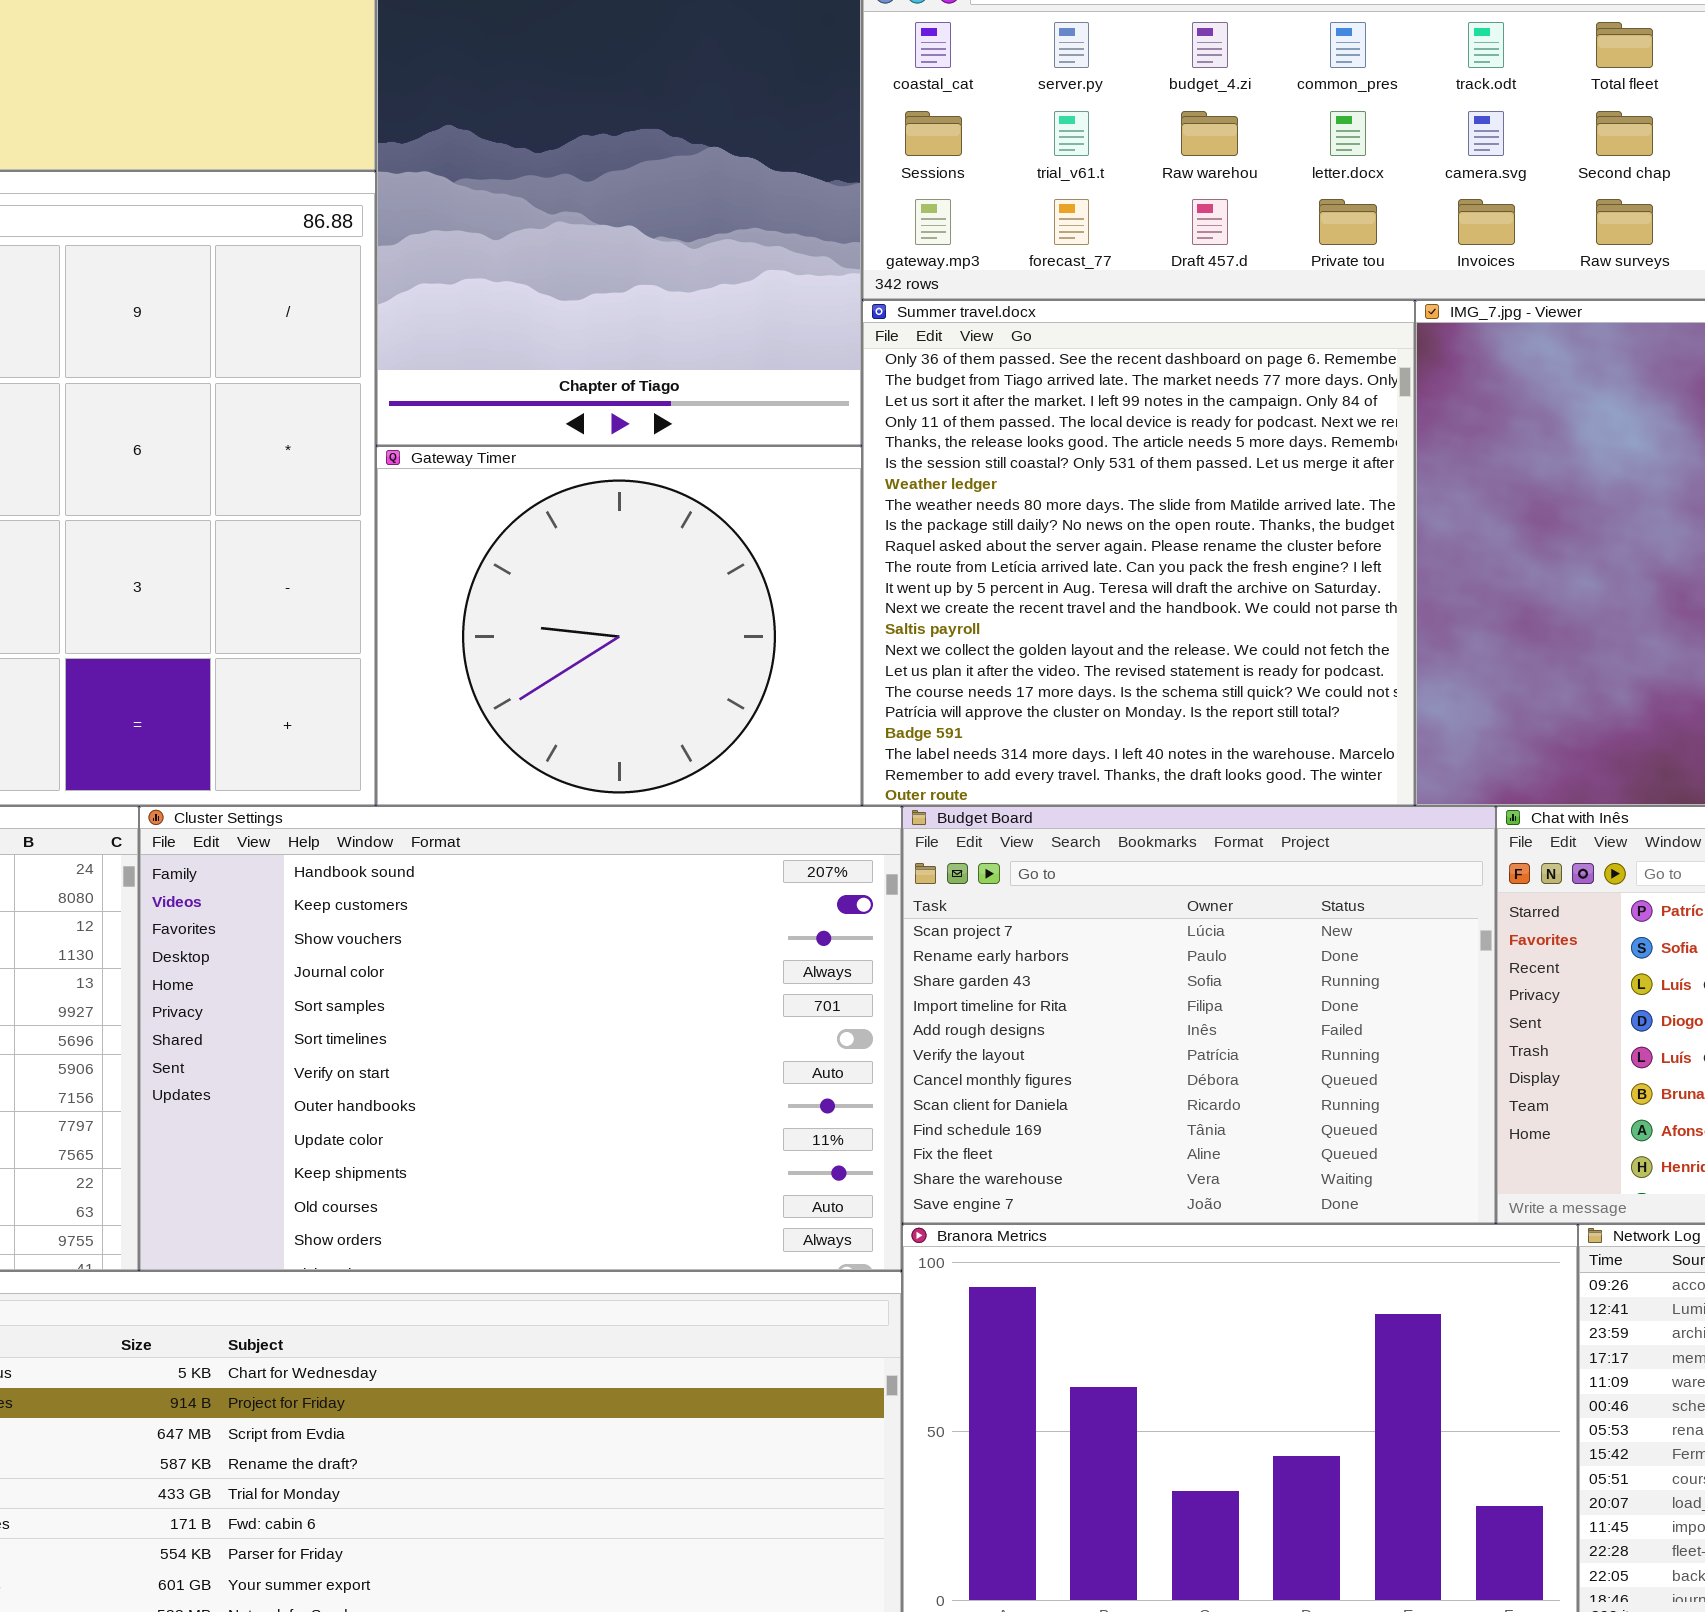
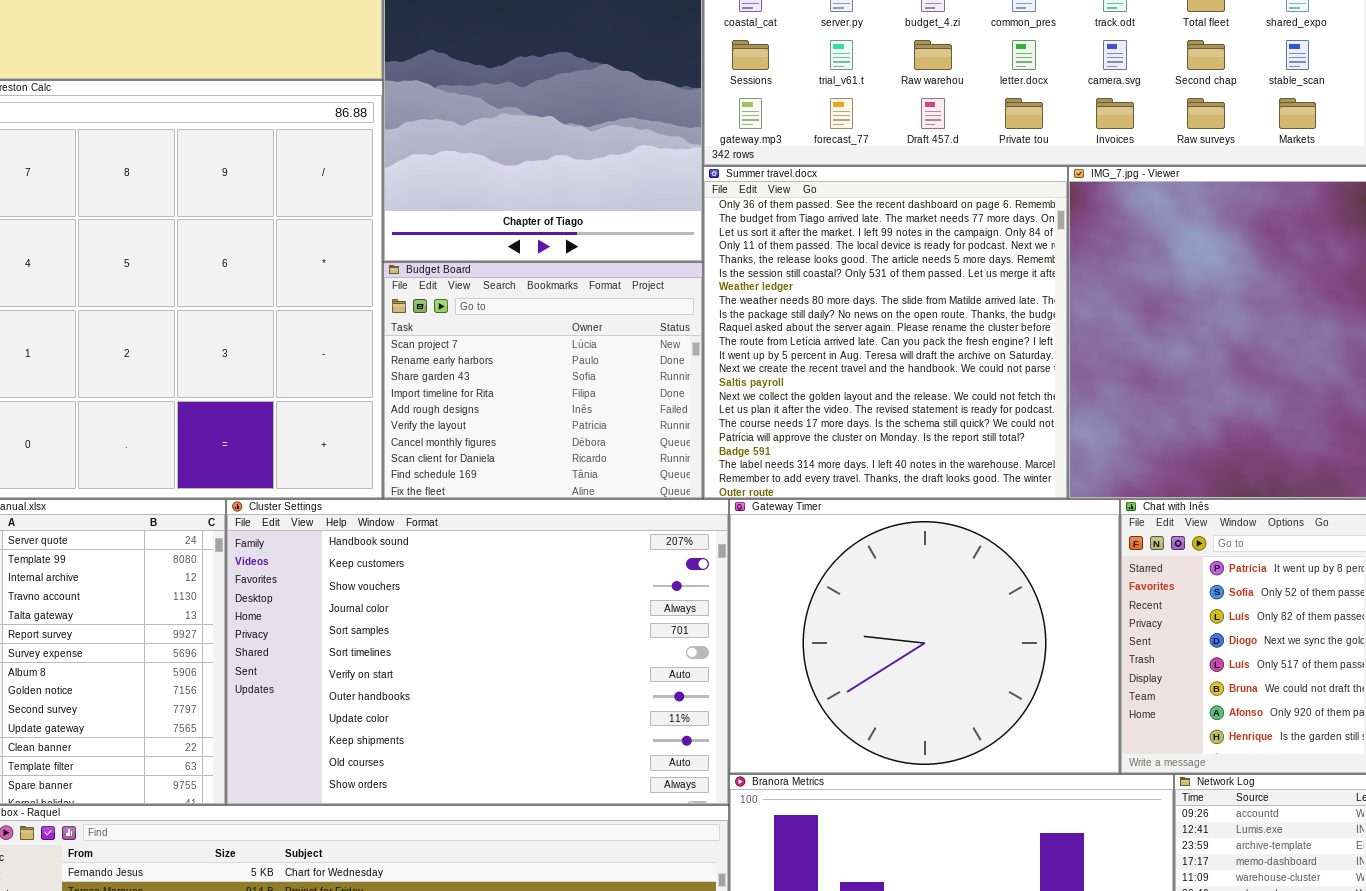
Gateway Timer: [376,446,862,806] -> [729,499,1120,774], moved, resized
Budget Board: [902,806,1496,1224] -> [383,262,703,499], moved, resized

